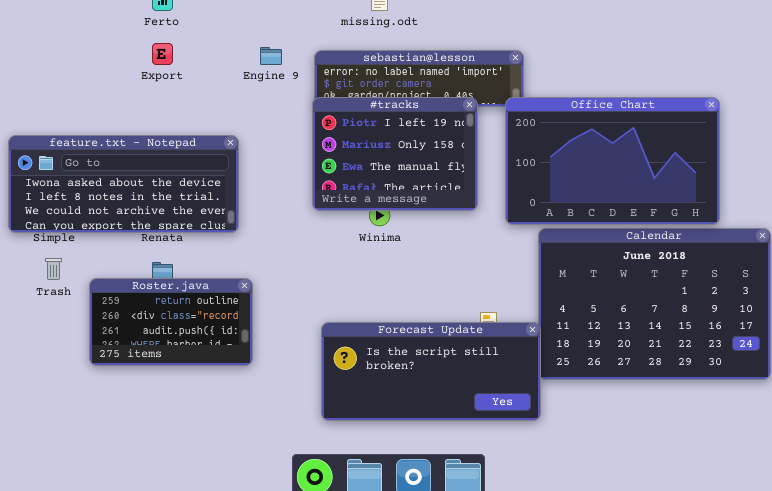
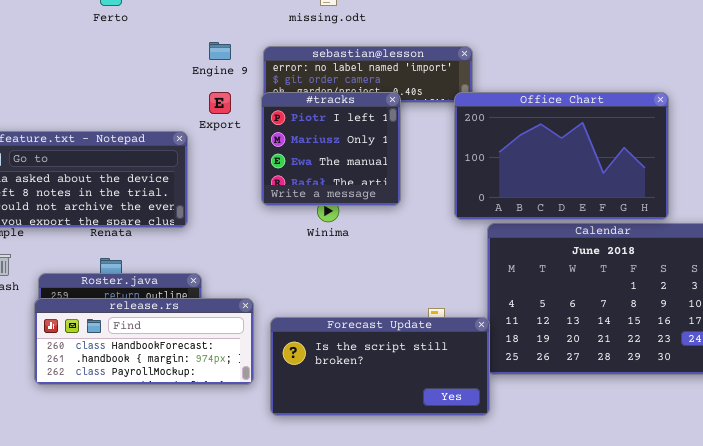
Export: [152,43,173,65] -> [209,92,231,114], moved
#tracks: [312,97,478,211] -> [261,92,401,206], resized
release.rs: none -> [34,298,254,385], opened

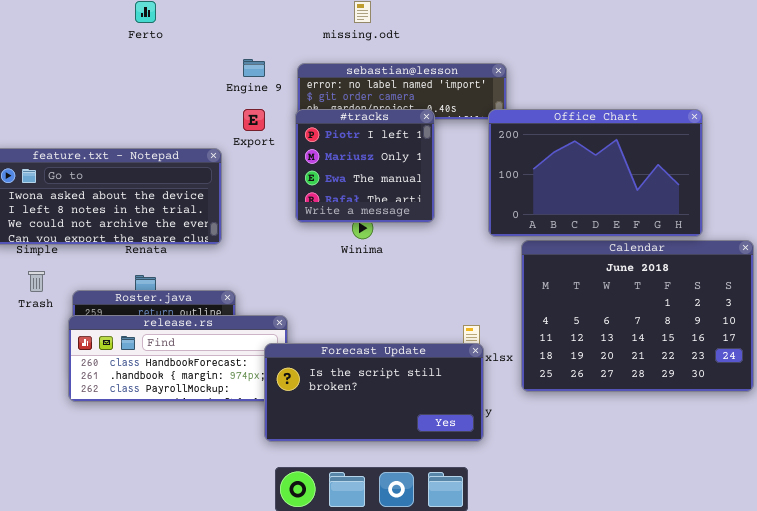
Forecast Update: [270,317,490,416] -> [264,343,484,442], moved

